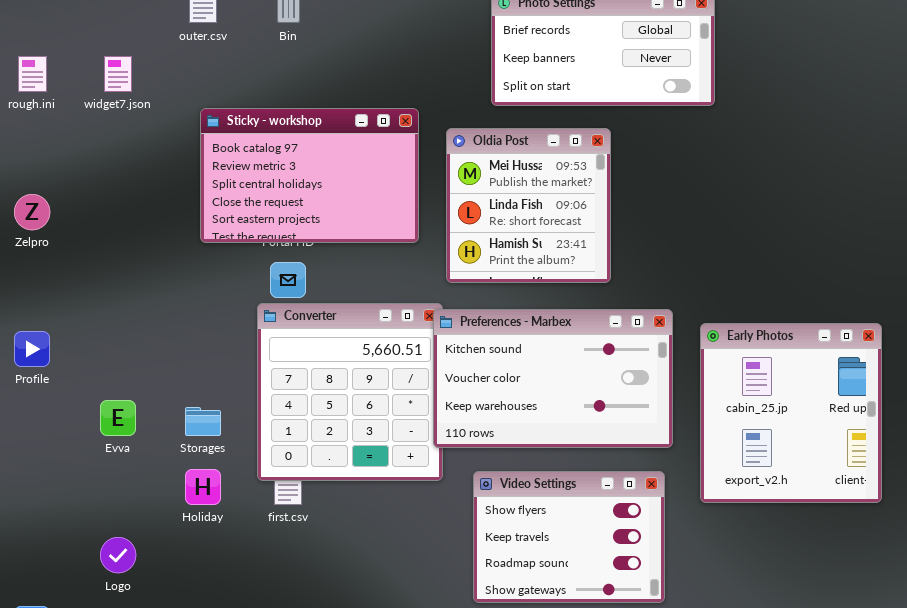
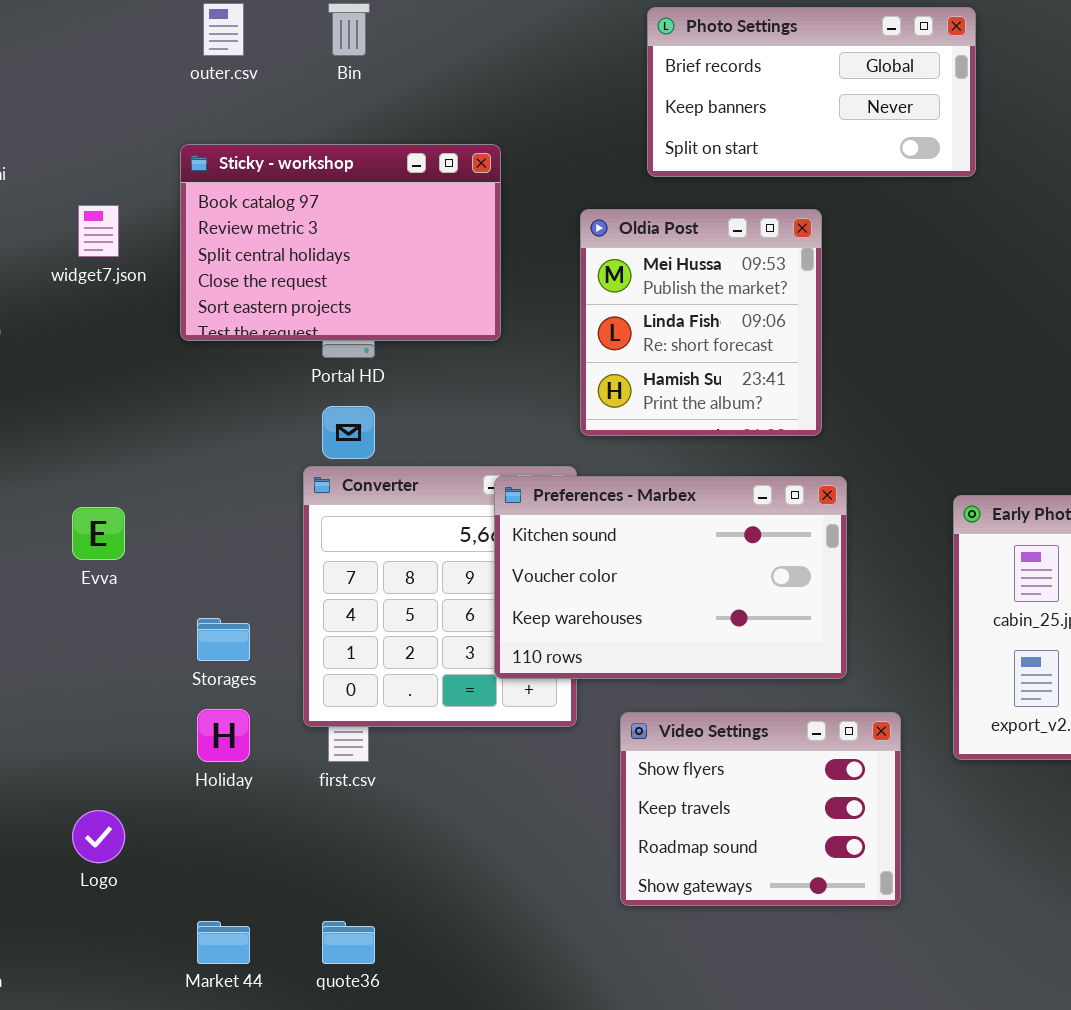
widget7.json: [104,56,132,92] -> [78,205,119,257], moved
Sticky - workshop: [200,108,419,243] -> [180,144,501,341], moved
Preferences - Marbex: [433,309,673,448] -> [494,476,847,679], moved
Evva: [100,400,136,436] -> [72,507,125,560], moved

